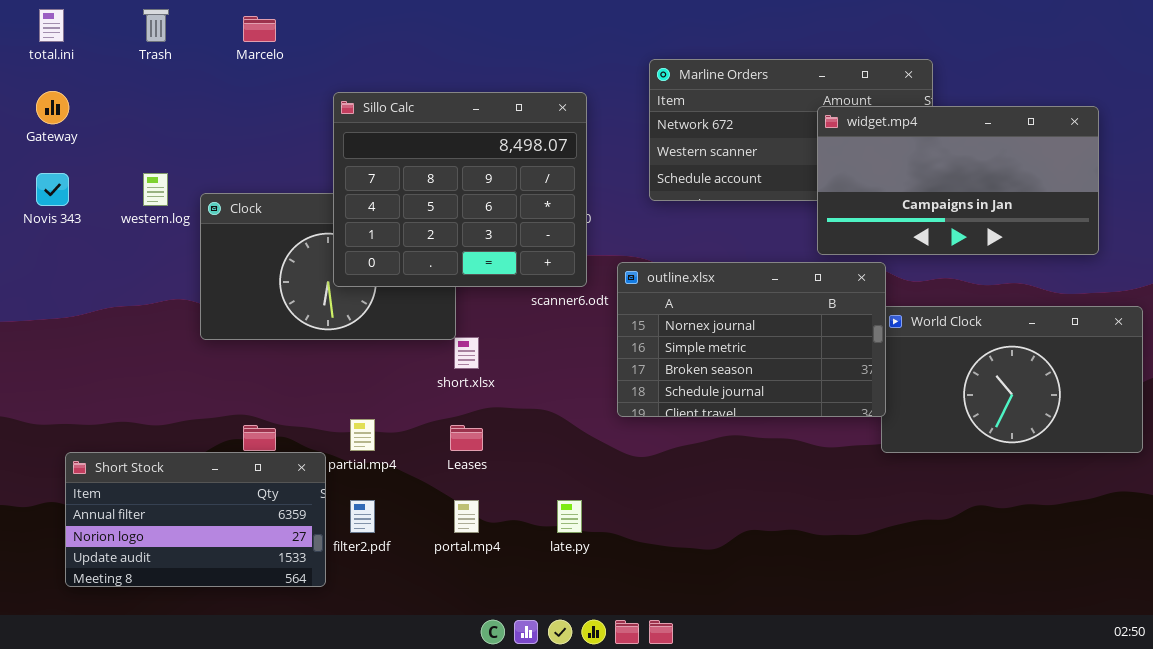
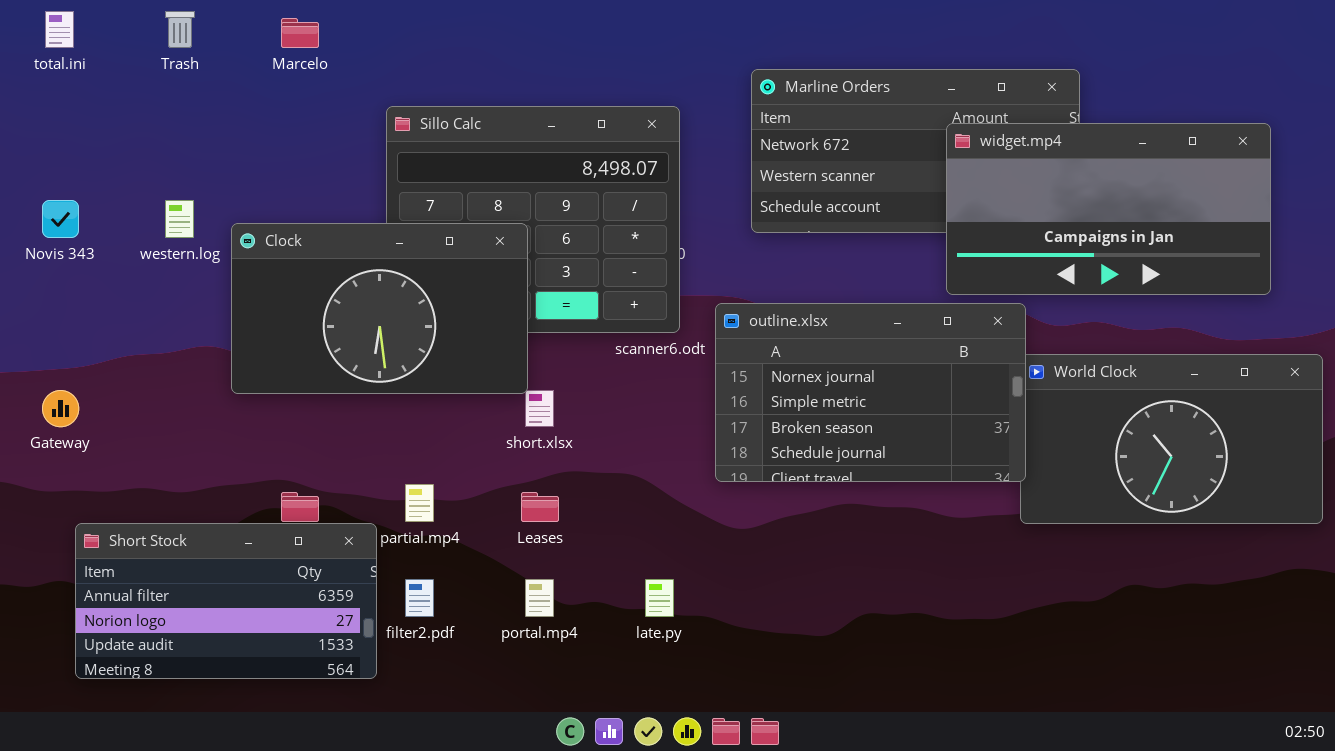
Gateway: [36,91,69,124] -> [42,390,79,427], moved
Clock: [200,193,456,340] -> [231,223,528,394], raised

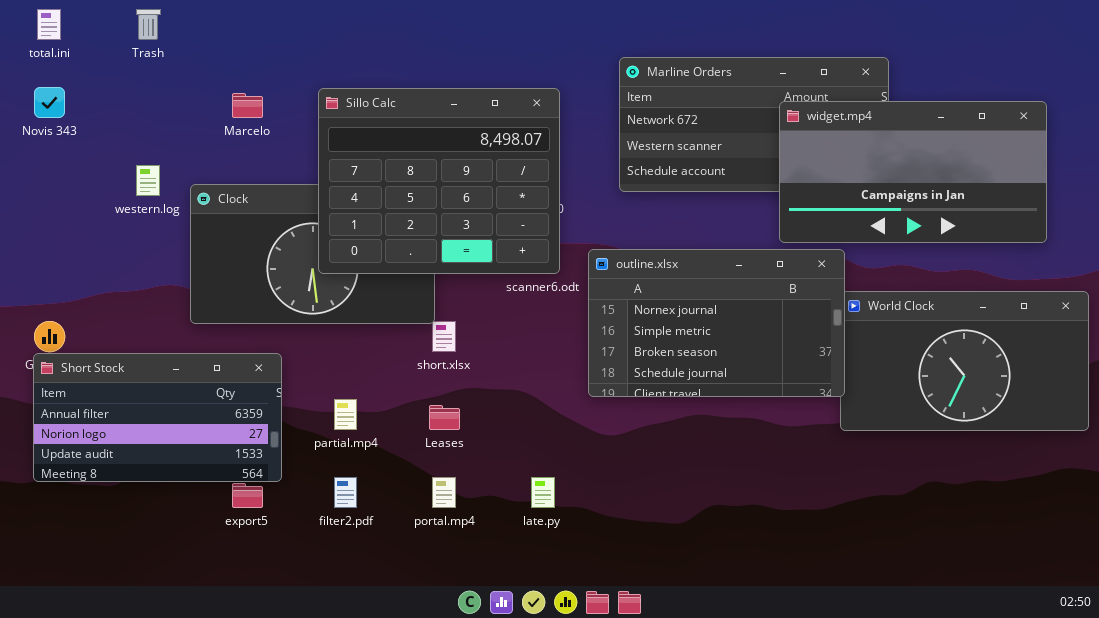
Marcelo: [281,18,319,48] -> [232,93,263,118], moved
Sillo Calc: [386,106,680,333] -> [318,88,560,274], raised
Novis 343: [42,200,79,238] -> [34,87,65,118], moved
Short Stock: [75,523,377,679] -> [33,353,282,482], moved

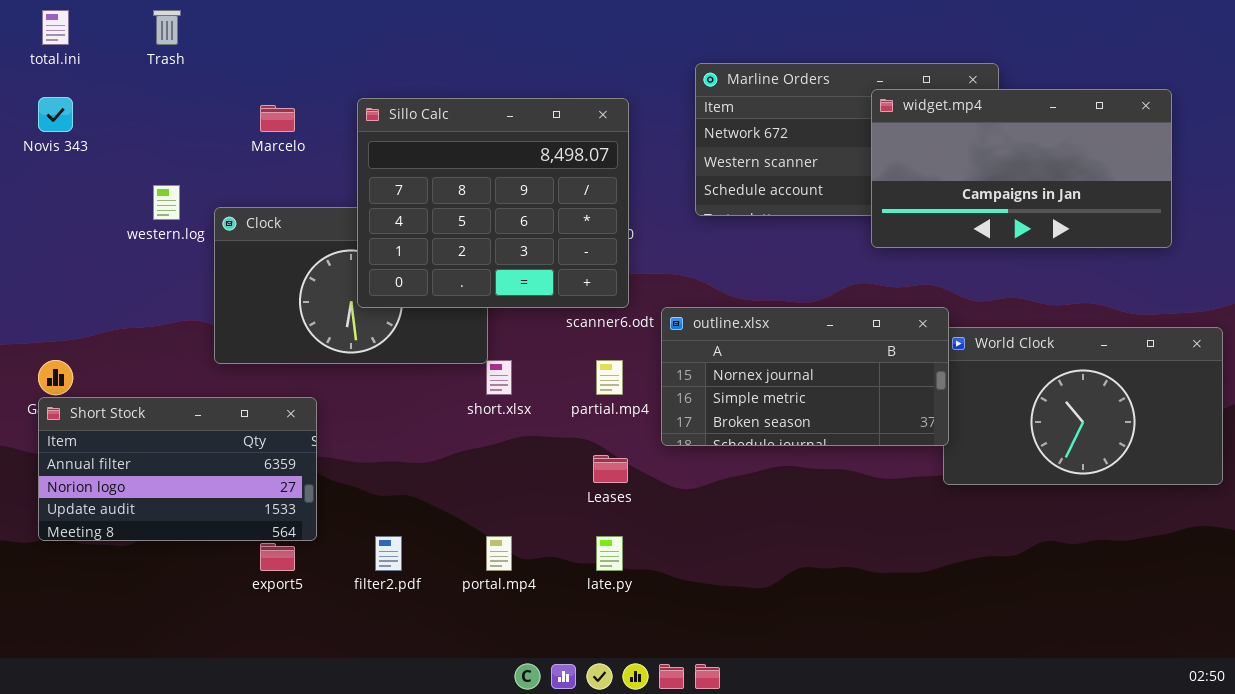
widget.mp4: [779,101,1047,243] -> [871,89,1172,248], moved
outline.xlsx: [588,249,845,397] -> [661,307,949,446], resized
partial.mp4: [334,399,357,430] -> [596,360,623,395], moved
Leases: [429,405,460,430] -> [593,455,628,483], moved

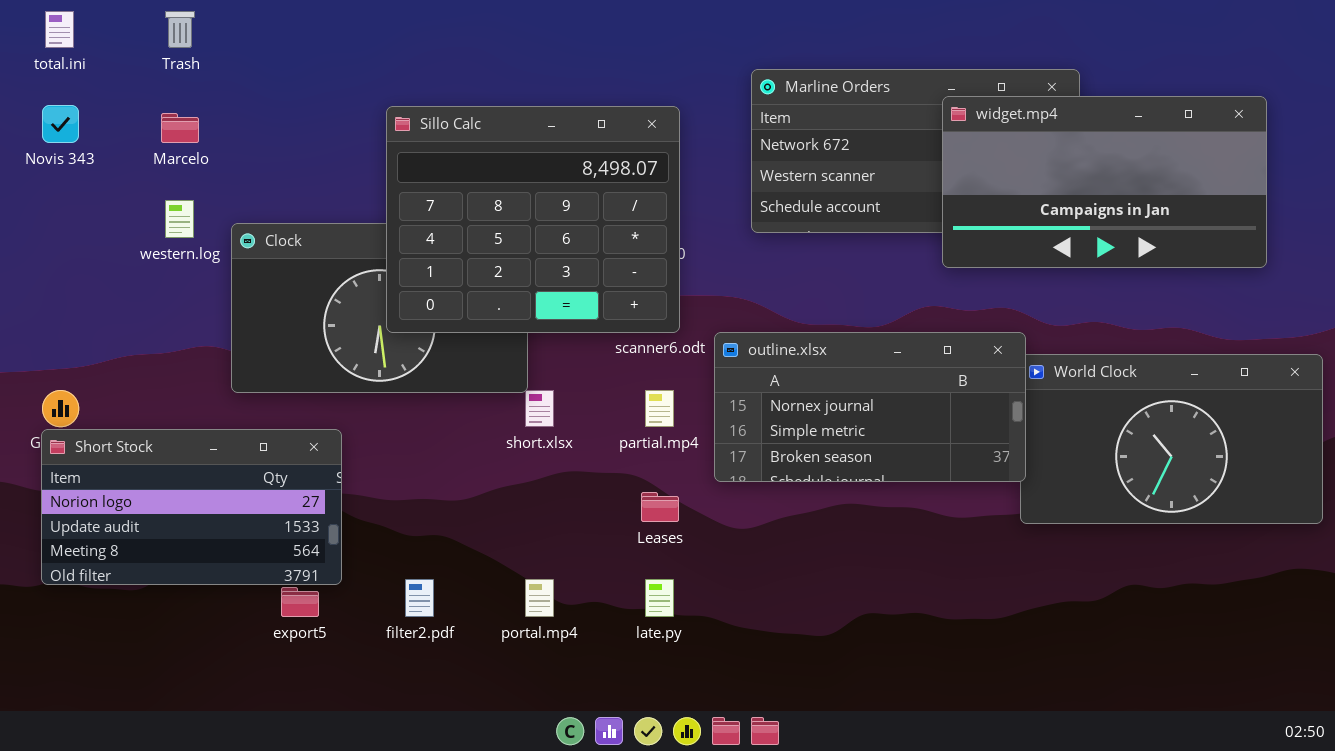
Marcelo: [260,105,295,132] -> [161,113,199,143], moved
Short Stock: [38,397,317,541] -> [41,429,342,585], scrolled down 1 row

